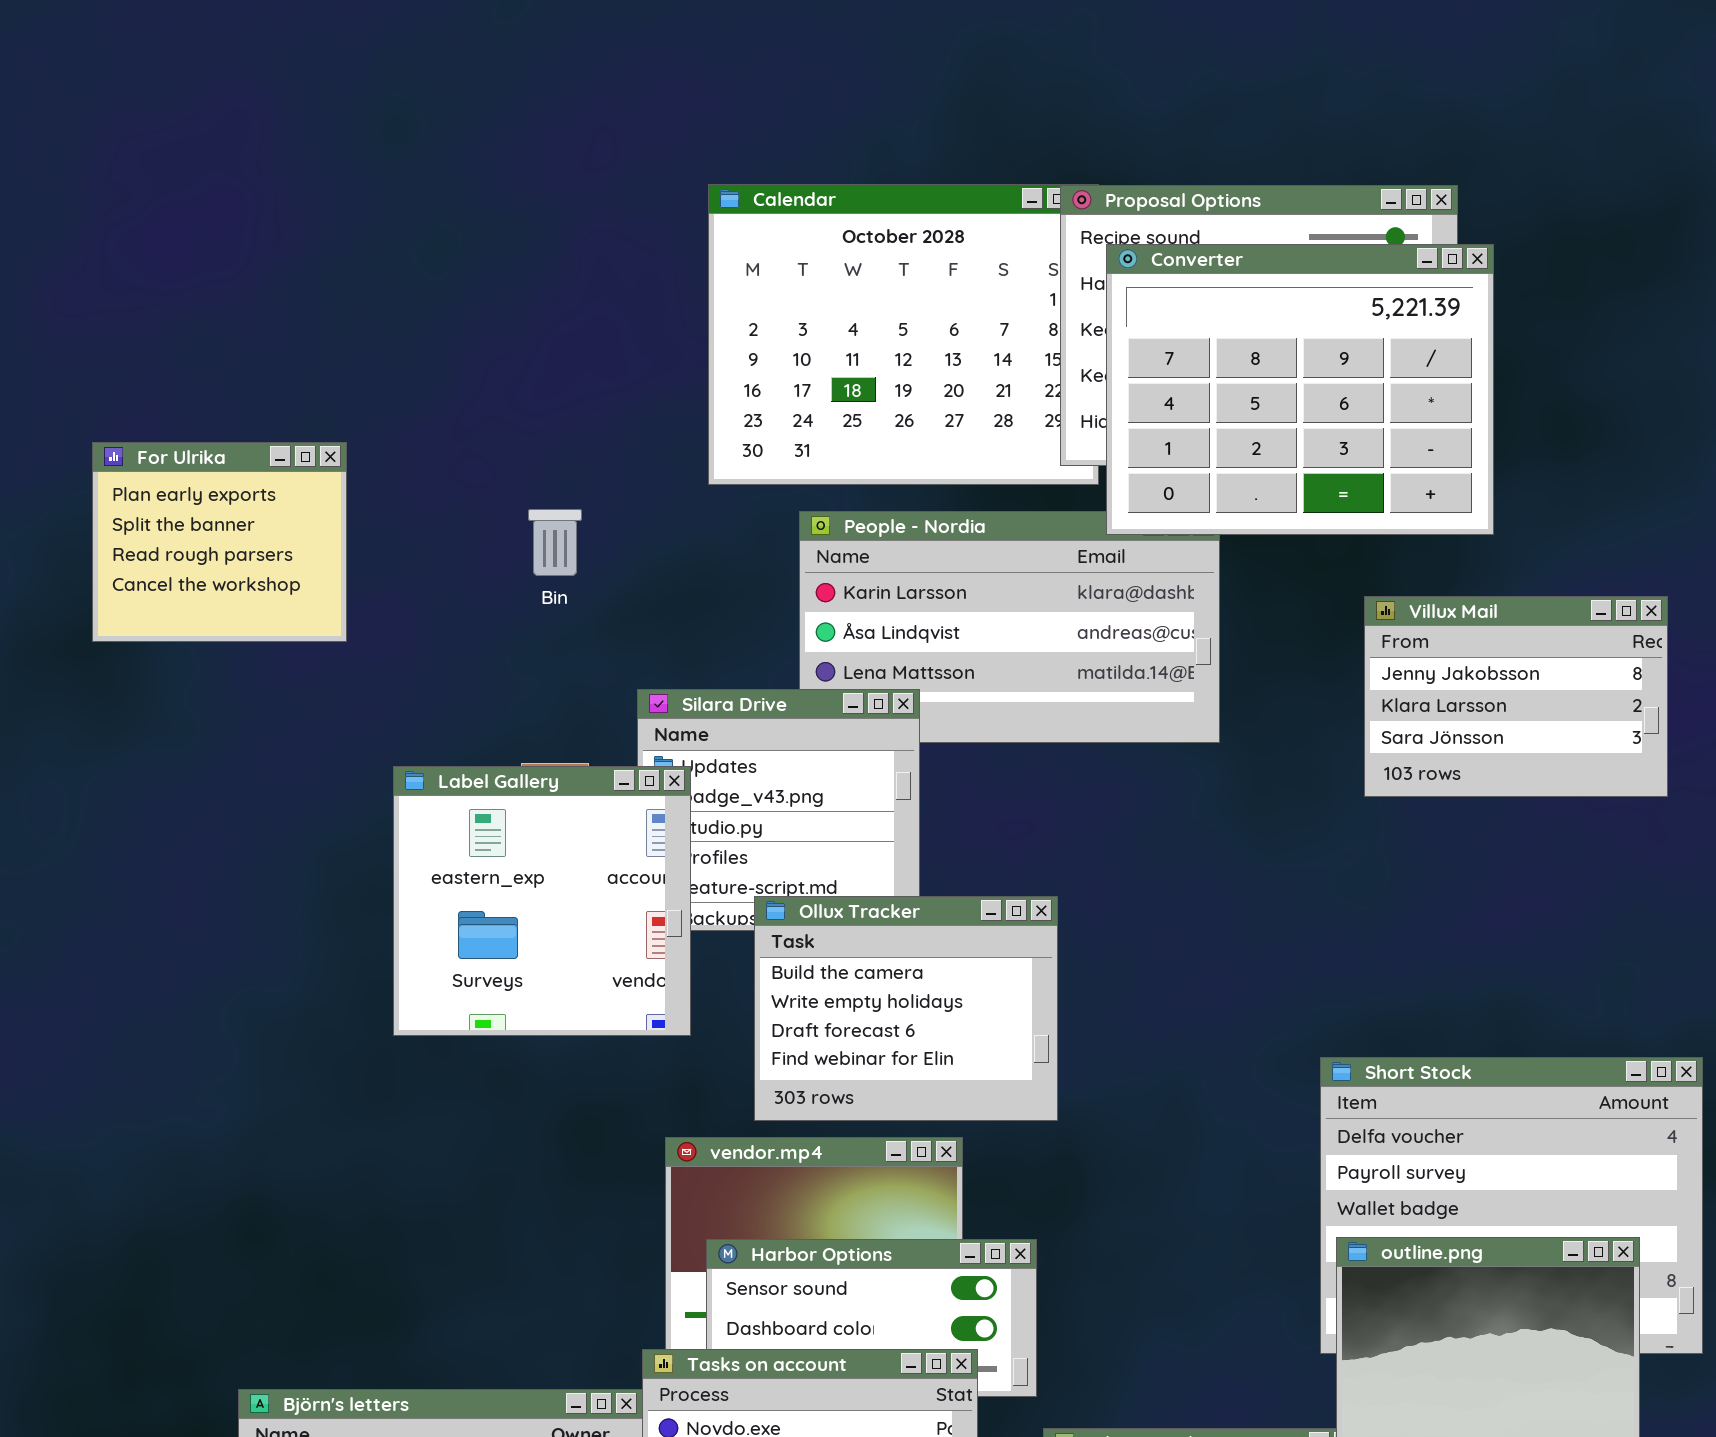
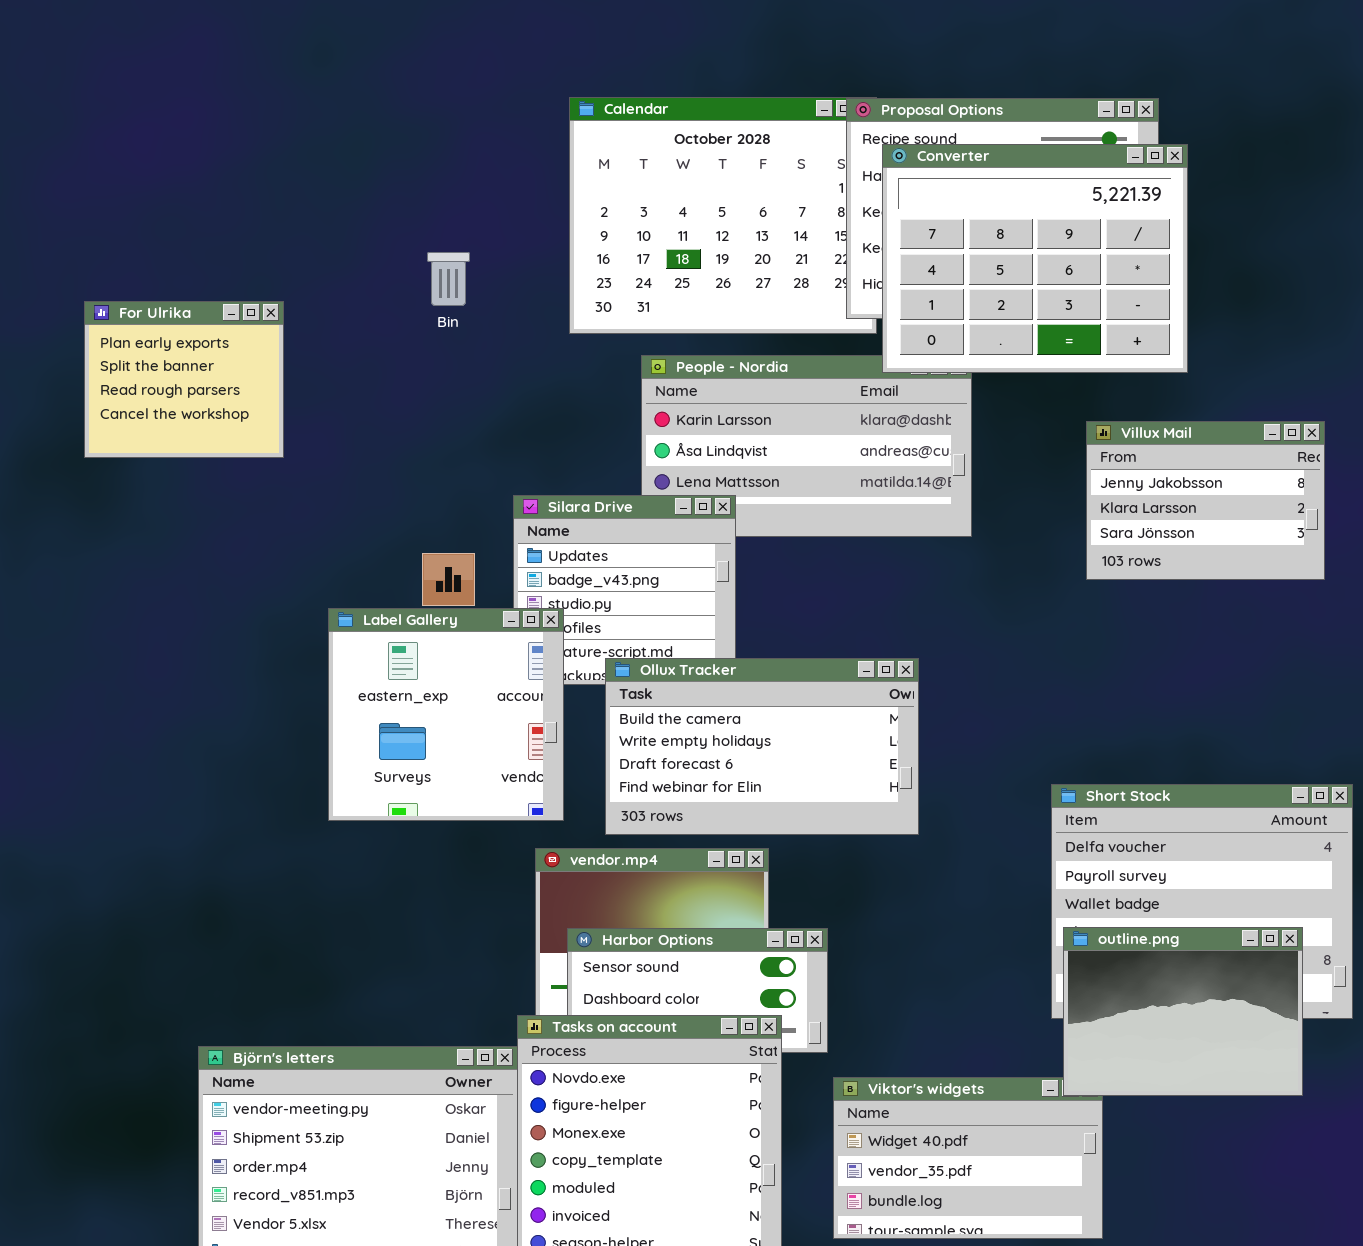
Bin: [528,509,582,576] -> [427,252,470,306], moved
Label Gallery: [393,766,691,1036] -> [328,608,564,821], moved
Ollux Tracker: [754,896,1058,1121] -> [605,658,919,835], resized

